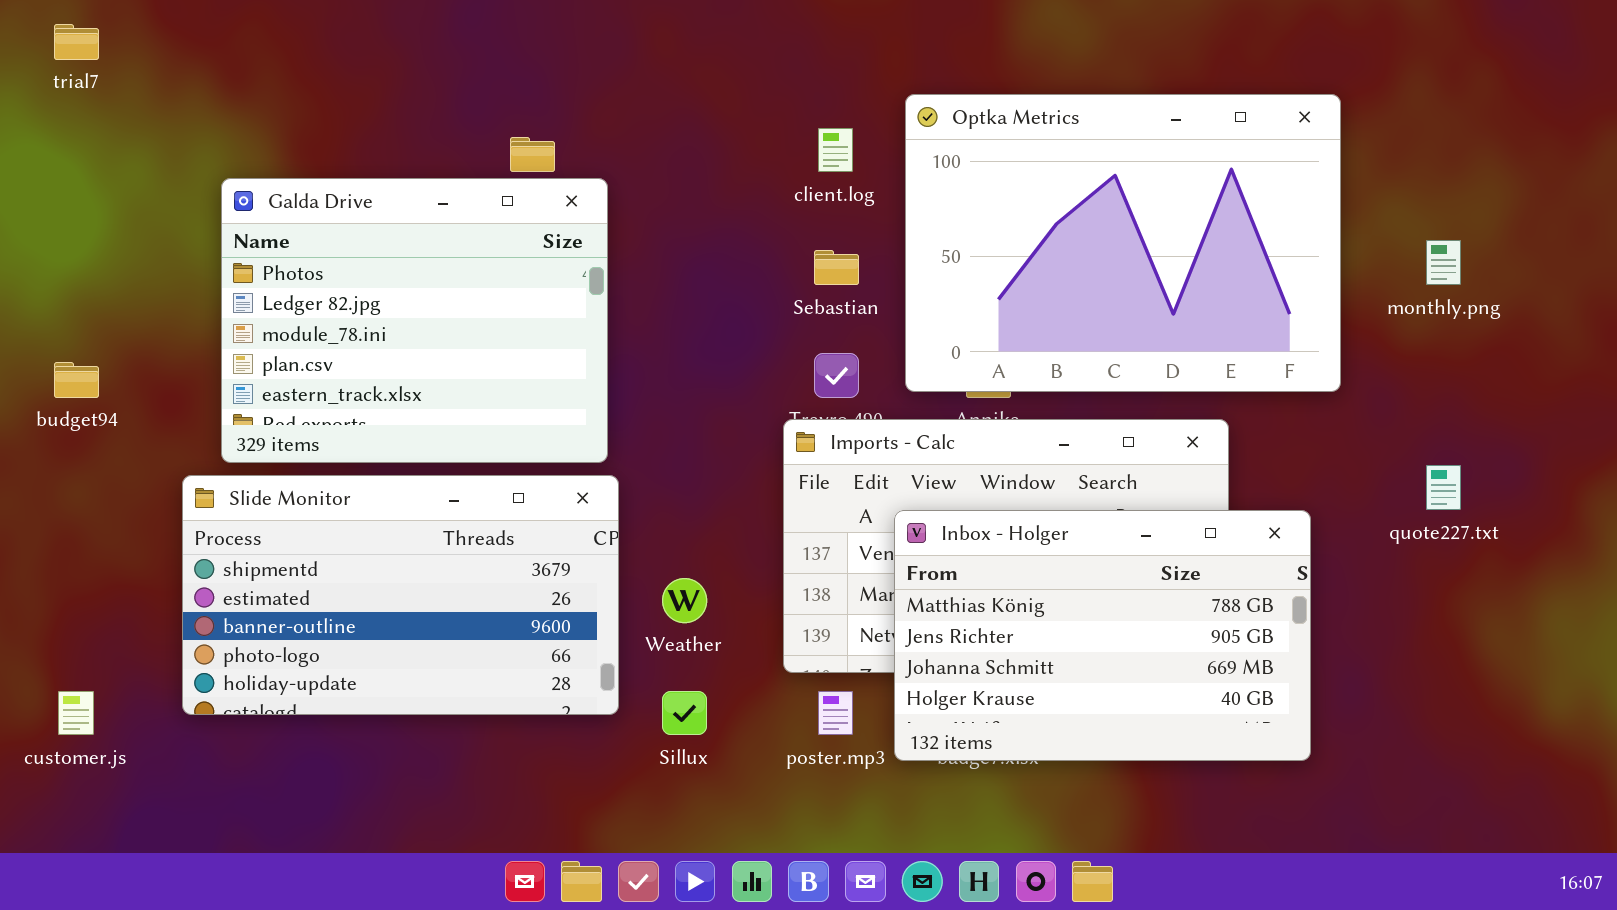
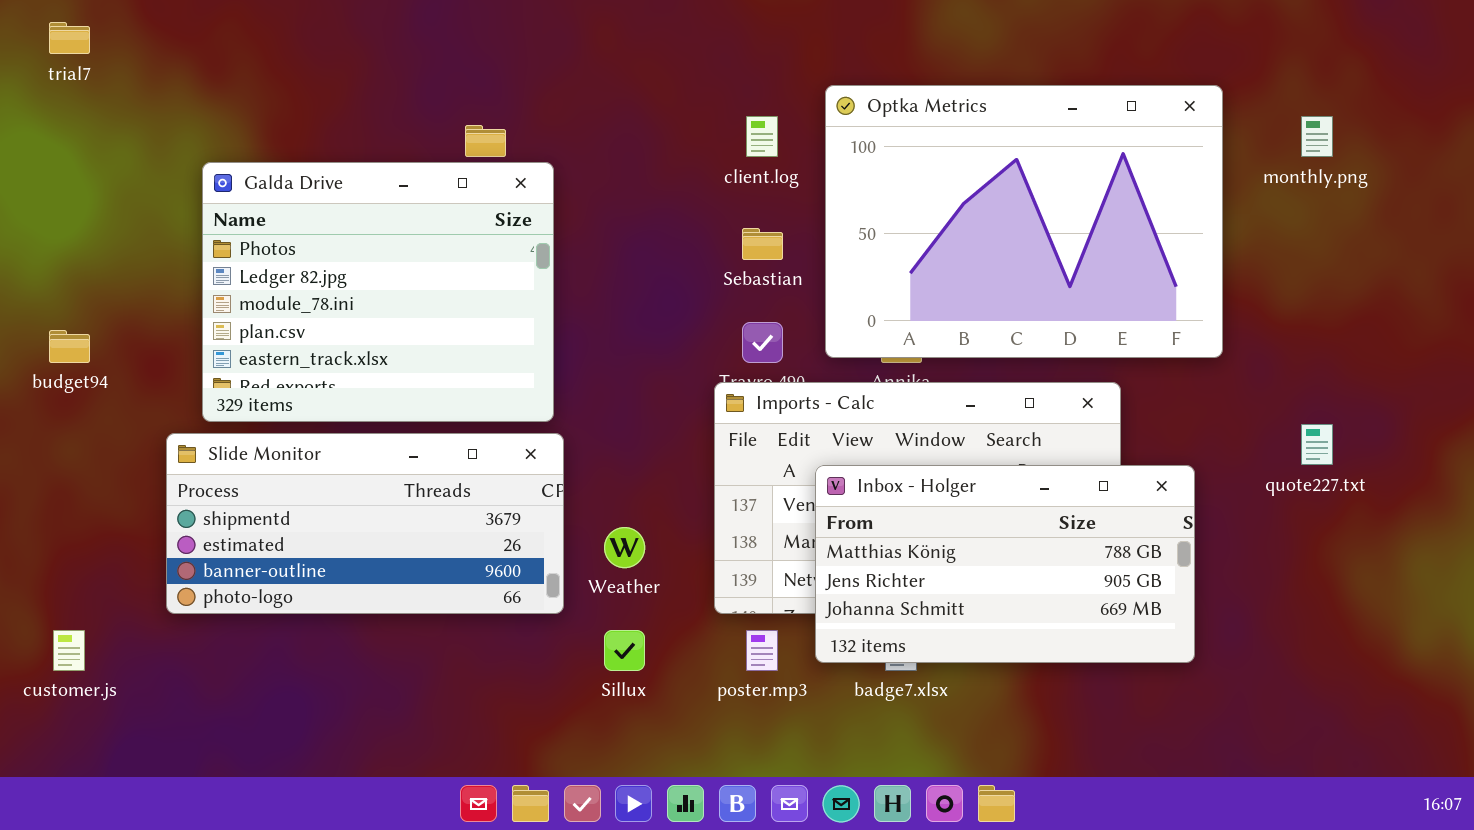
monthly.png: [1426,240,1461,285] -> [1301,116,1333,157], moved
Slide Monitor: [182,475,619,715] -> [166,433,564,614], resized
Inbox - Holger: [894,510,1311,761] -> [815,465,1195,663], resized

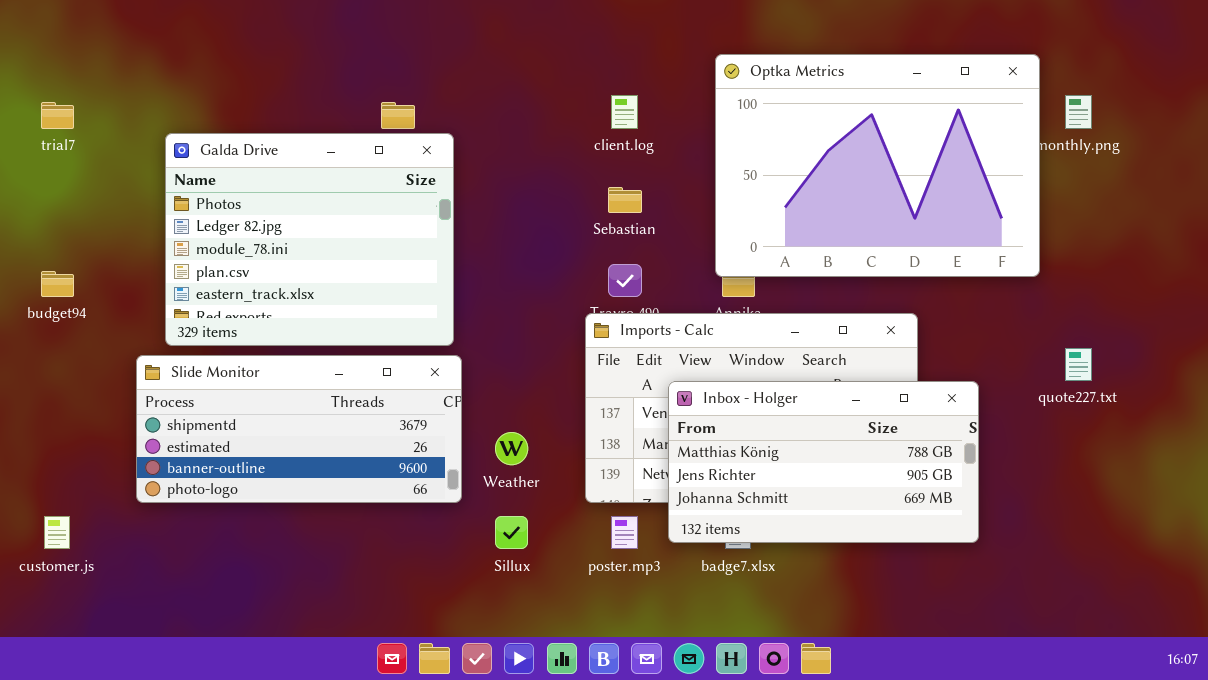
trial7: [49,22,90,54] -> [41,102,74,129], moved
Optka Metrics: [825,85,1223,358] -> [715,54,1040,277], moved

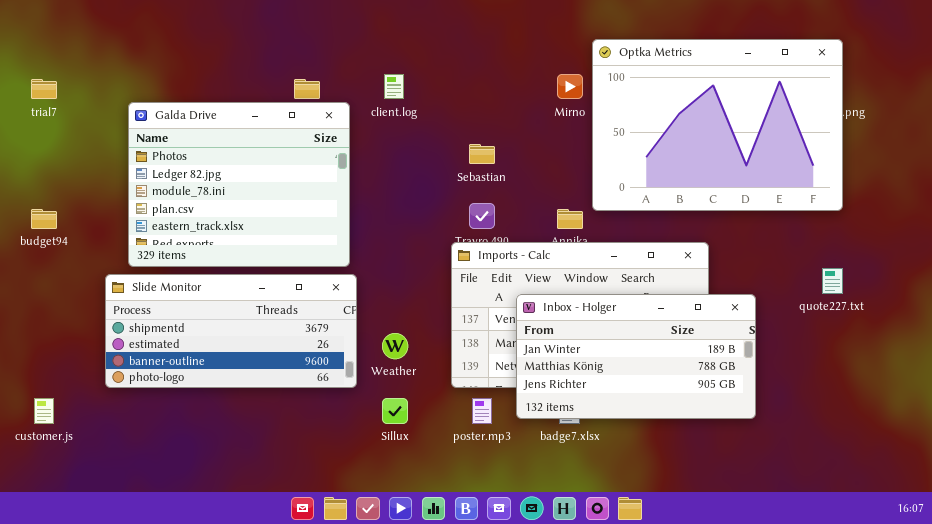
Optka Metrics: [715,54,1040,277] -> [592,39,843,211], moved
client.log: [611,95,638,129] -> [384,74,404,99], moved
Inbox - Holger: [668,381,979,543] -> [516,294,756,419], scrolled up 1 row

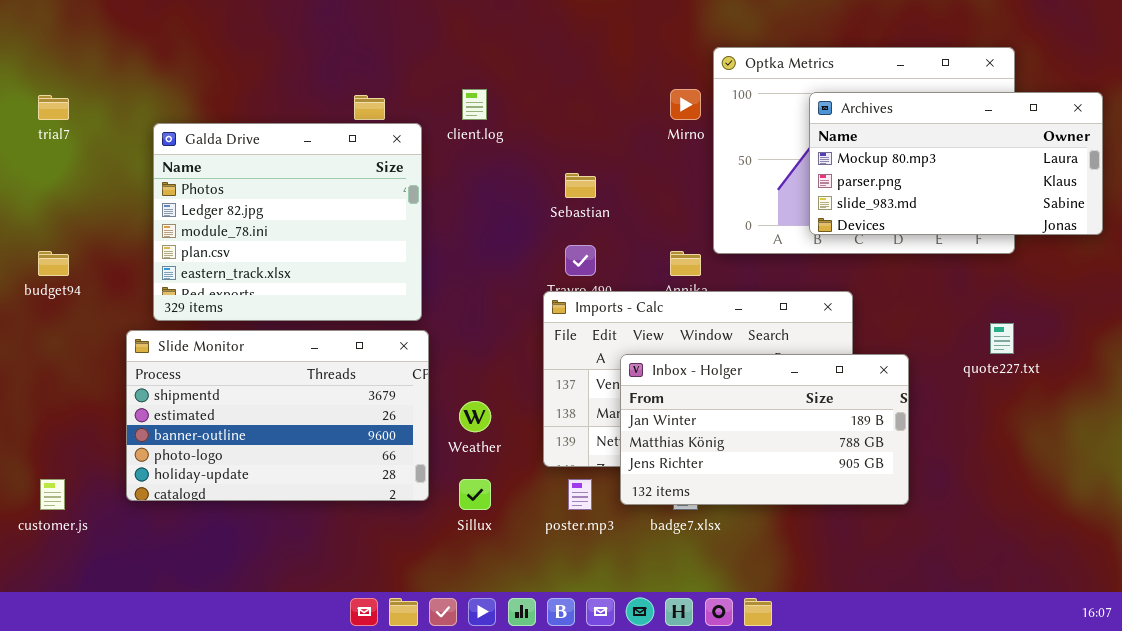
Archives: none -> [809,92,1103,235], opened
Slide Monitor: [105,274,357,388] -> [126,330,429,501], resized

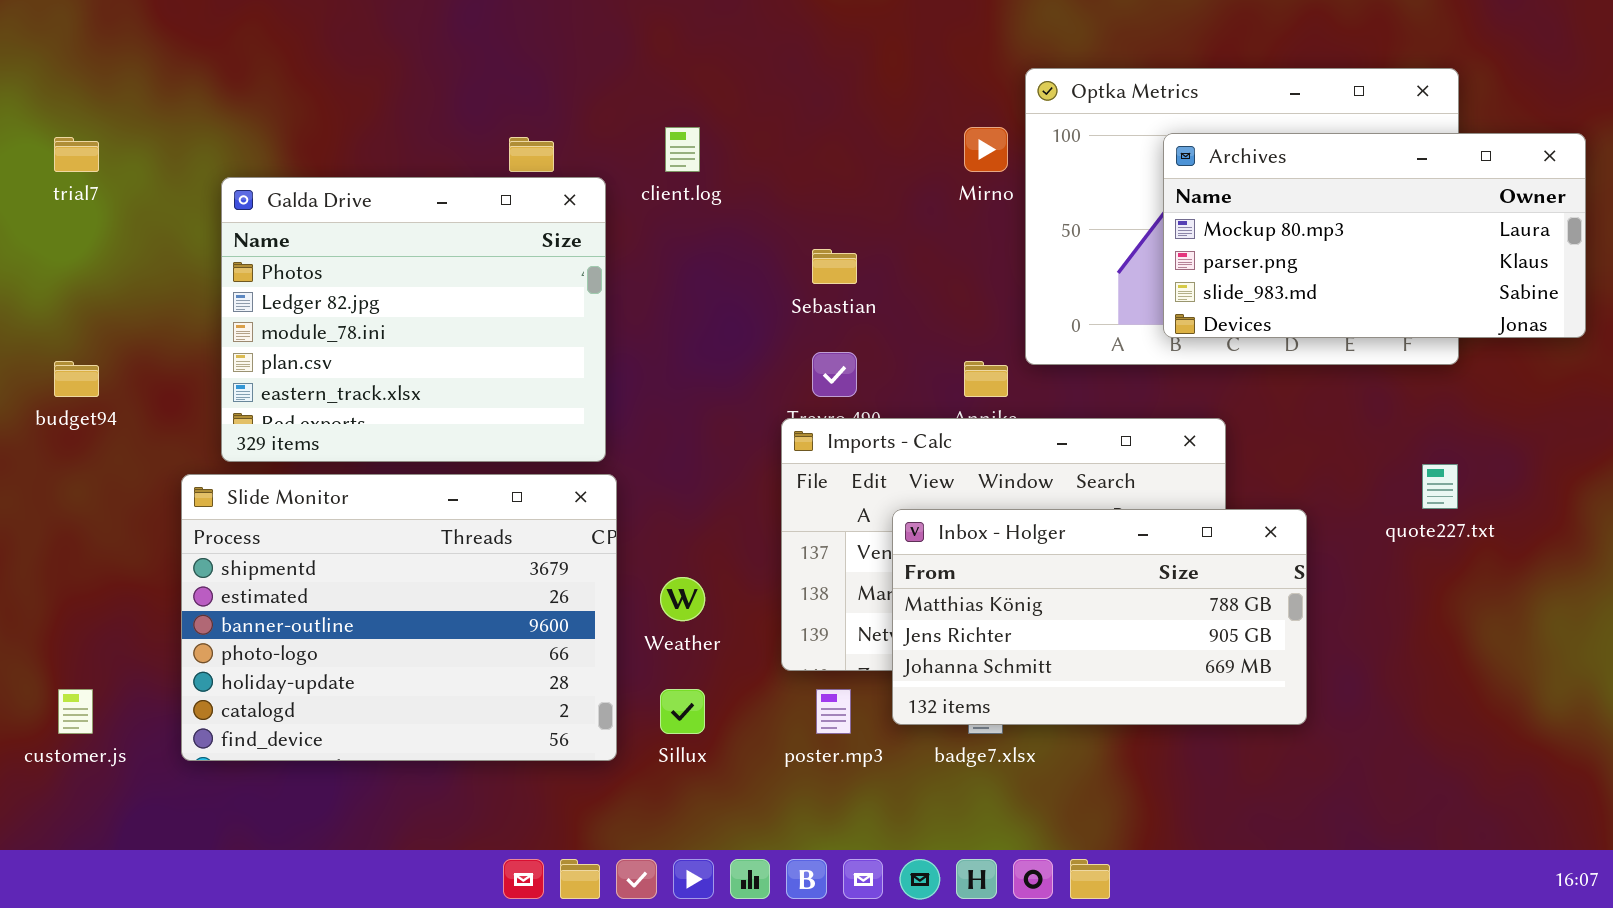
Slide Monitor: [126,330,429,501] -> [181,474,617,761], resized
Inbox - Holger: [620,354,909,505] -> [892,509,1307,725], scrolled down 1 row

